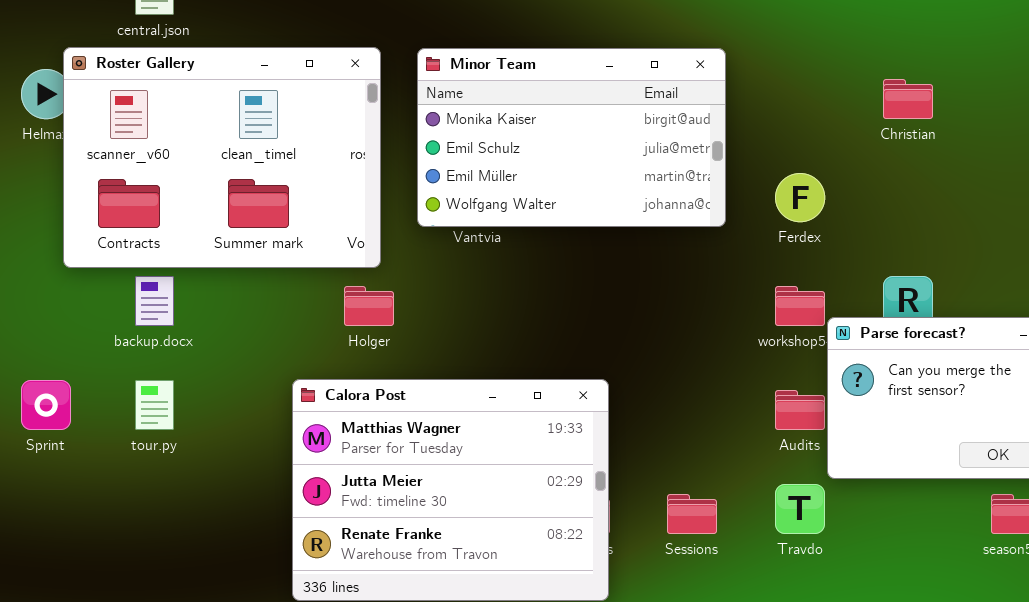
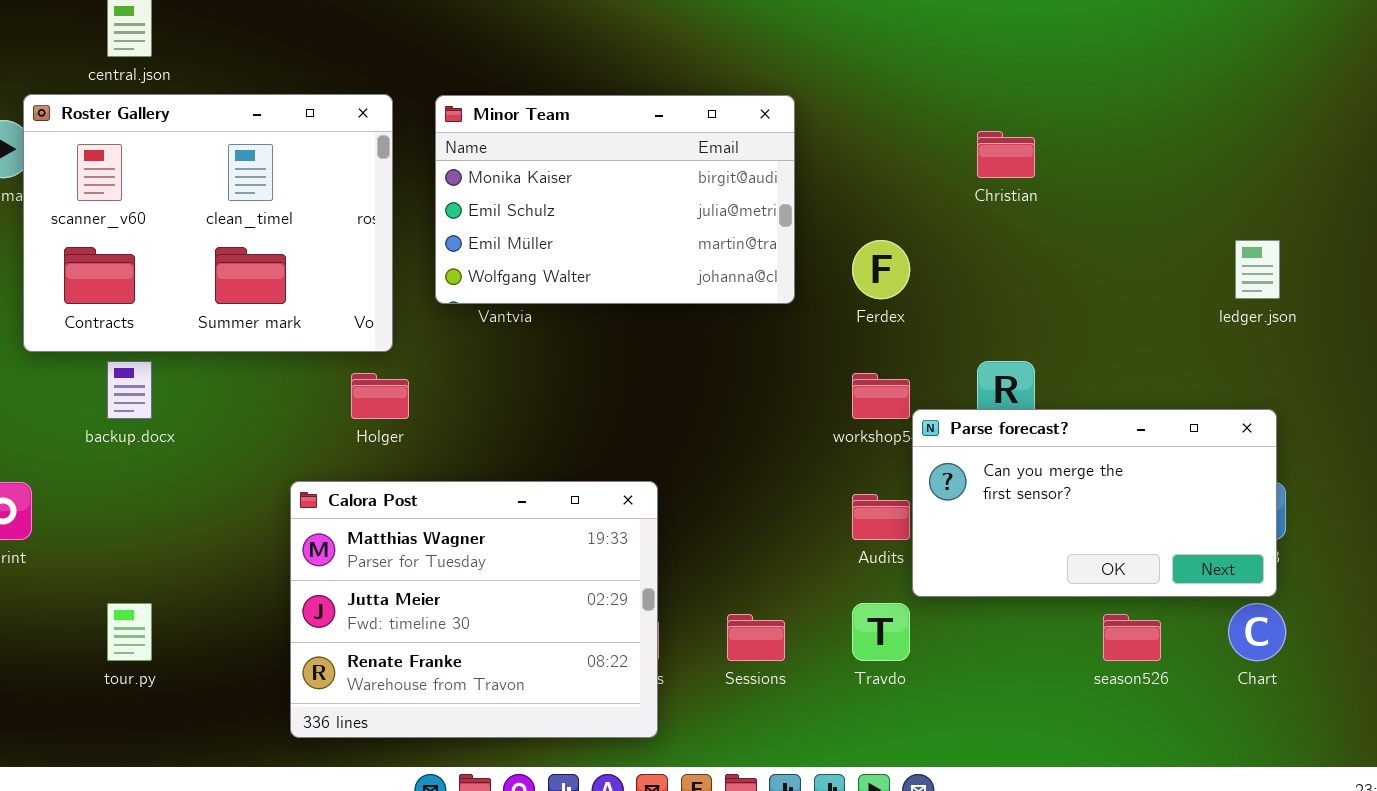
tour.py: [135,380,174,430] -> [107,603,152,661], moved

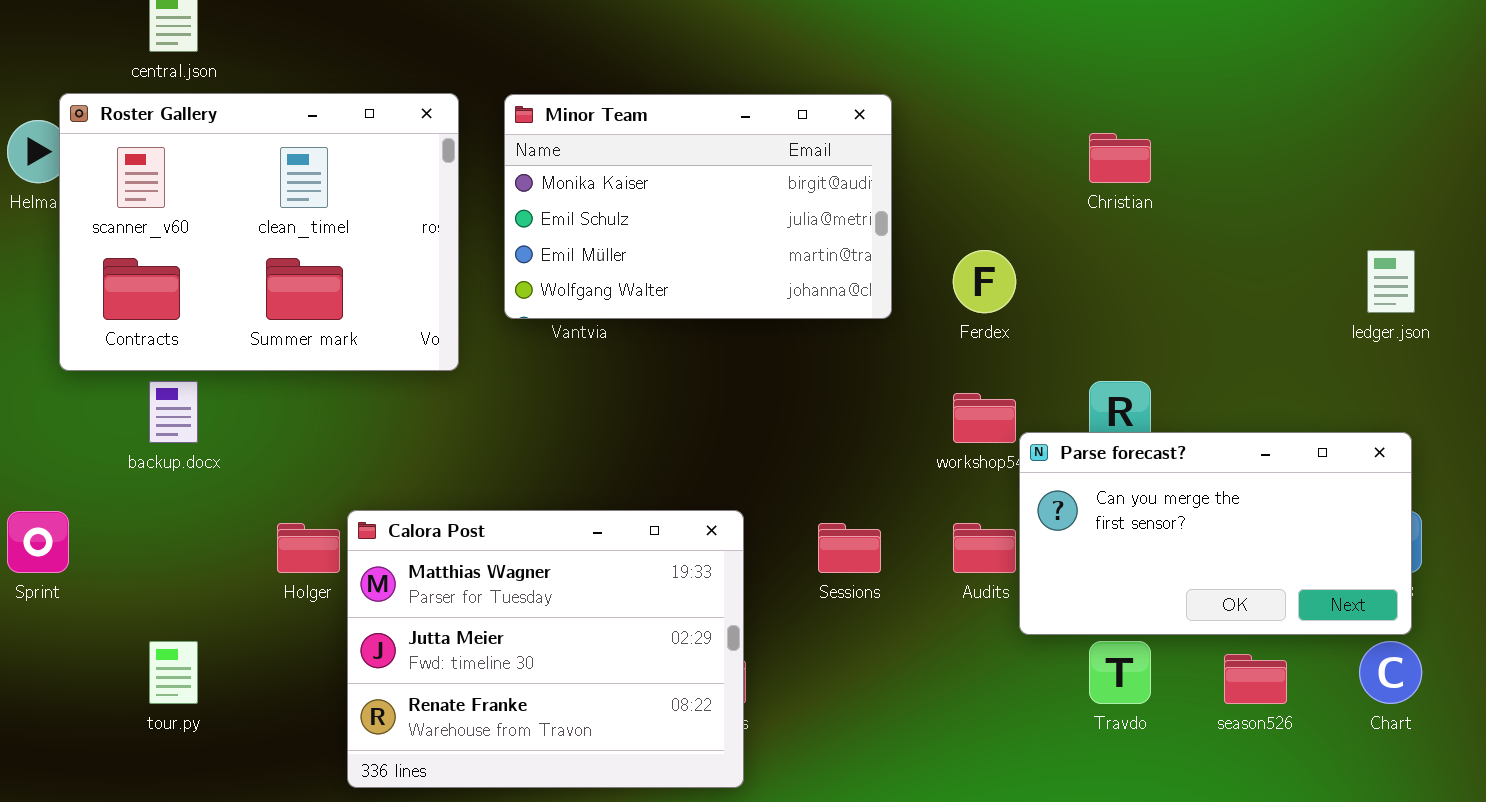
Holger: [351,373,409,419] -> [277,523,340,573], moved
Travdo: [852,603,910,661] -> [1089,641,1151,704], moved
Sessions: [727,614,785,661] -> [818,523,881,573], moved

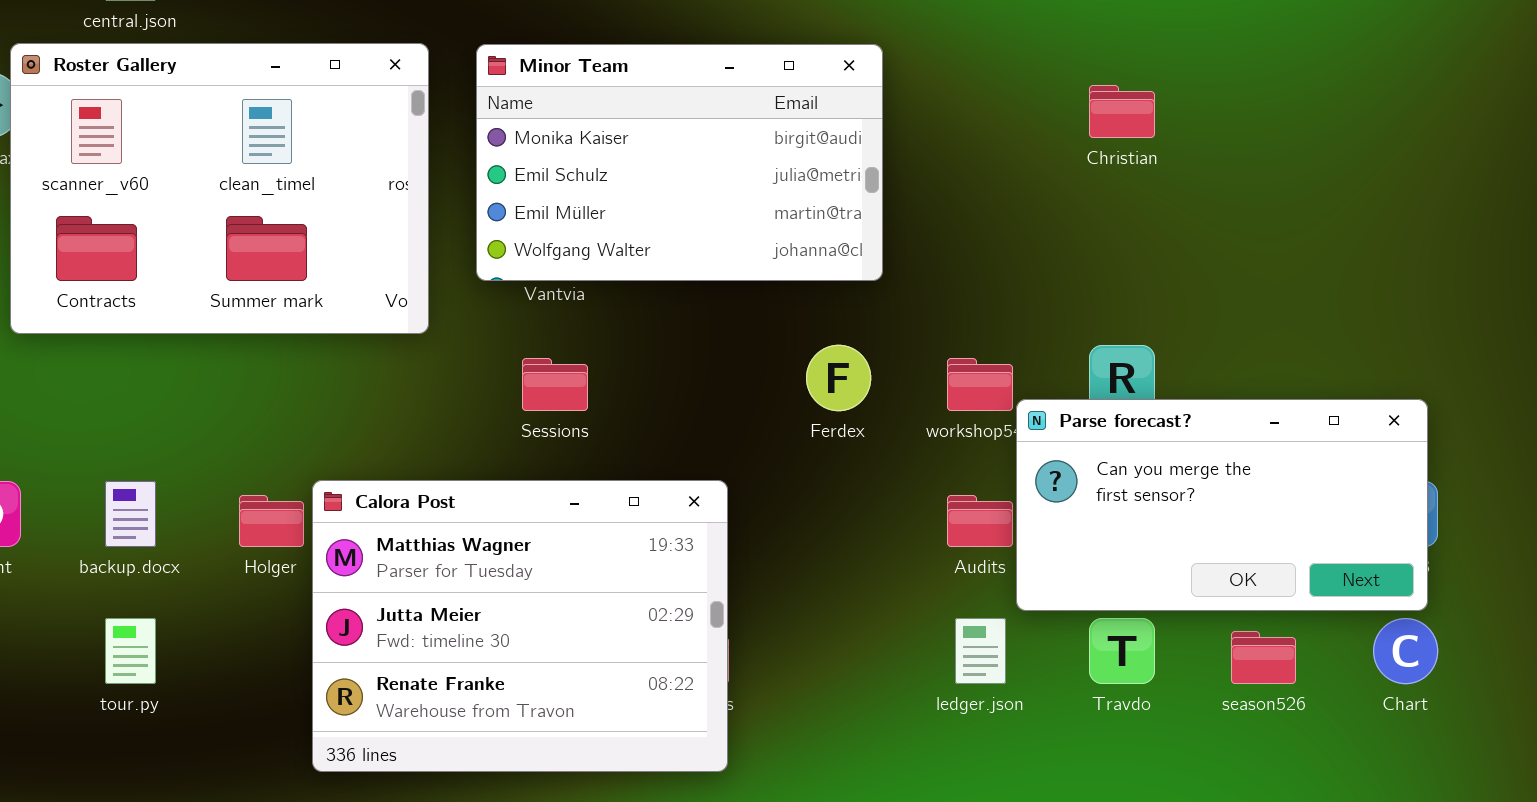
Ferdex: [953,250,1016,313] -> [806,345,871,411], moved
ledger.json: [1367,250,1415,313] -> [955,618,1006,684], moved
backup.docx: [149,381,198,443] -> [105,481,156,547], moved
Sessions: [818,523,881,573] -> [522,358,588,411], moved

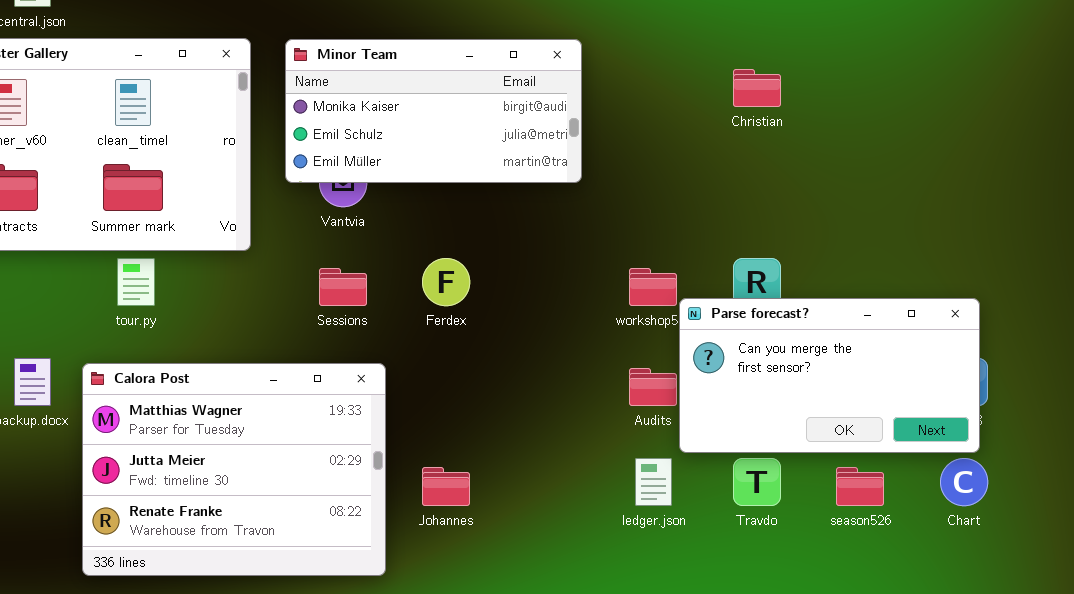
Minor Team: [476,44,883,281] -> [285,39,582,183], resized
Ferdex: [806,345,871,411] -> [422,258,470,306], moved
Calora Post: [312,480,728,772] -> [82,363,386,576], moved
tour.py: [105,618,156,684] -> [117,258,155,306], moved

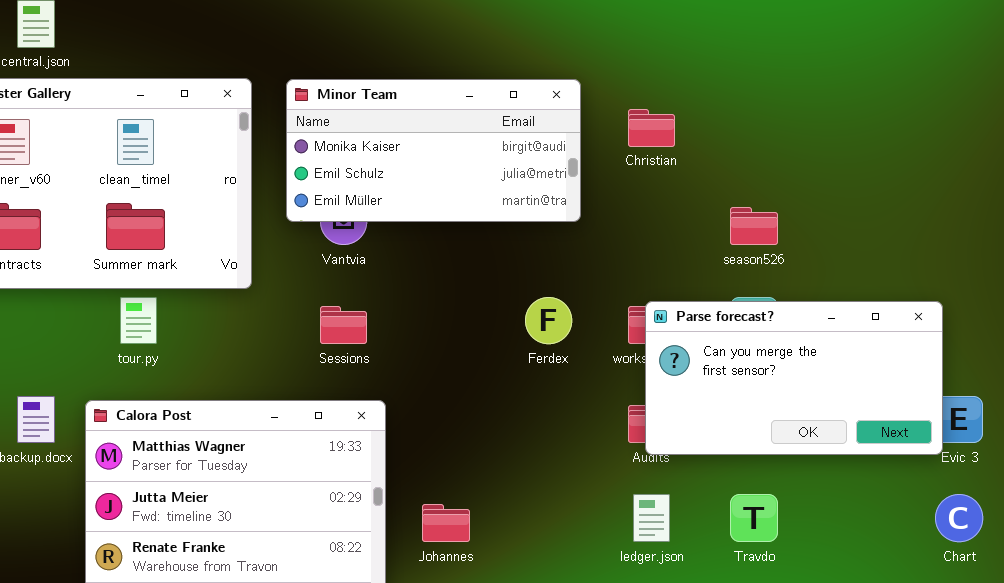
Christian: [733,69,781,107] -> [628,109,675,147], moved
Ferdex: [422,258,470,306] -> [525,297,572,344], moved
Parse forecast?: [679,298,980,453] -> [645,301,943,455], moved
season526: [836,467,884,506] -> [730,207,778,245], moved

